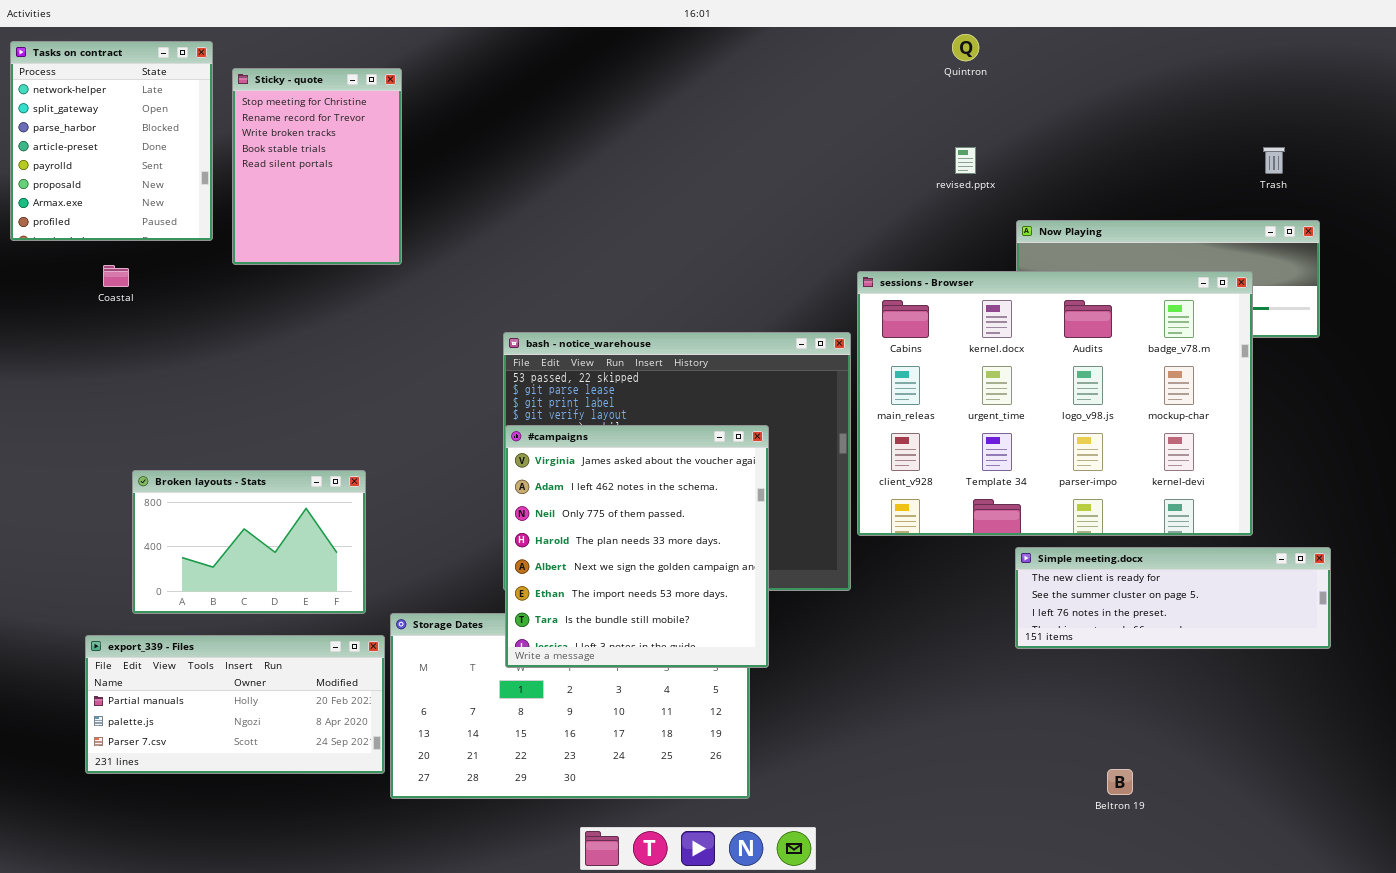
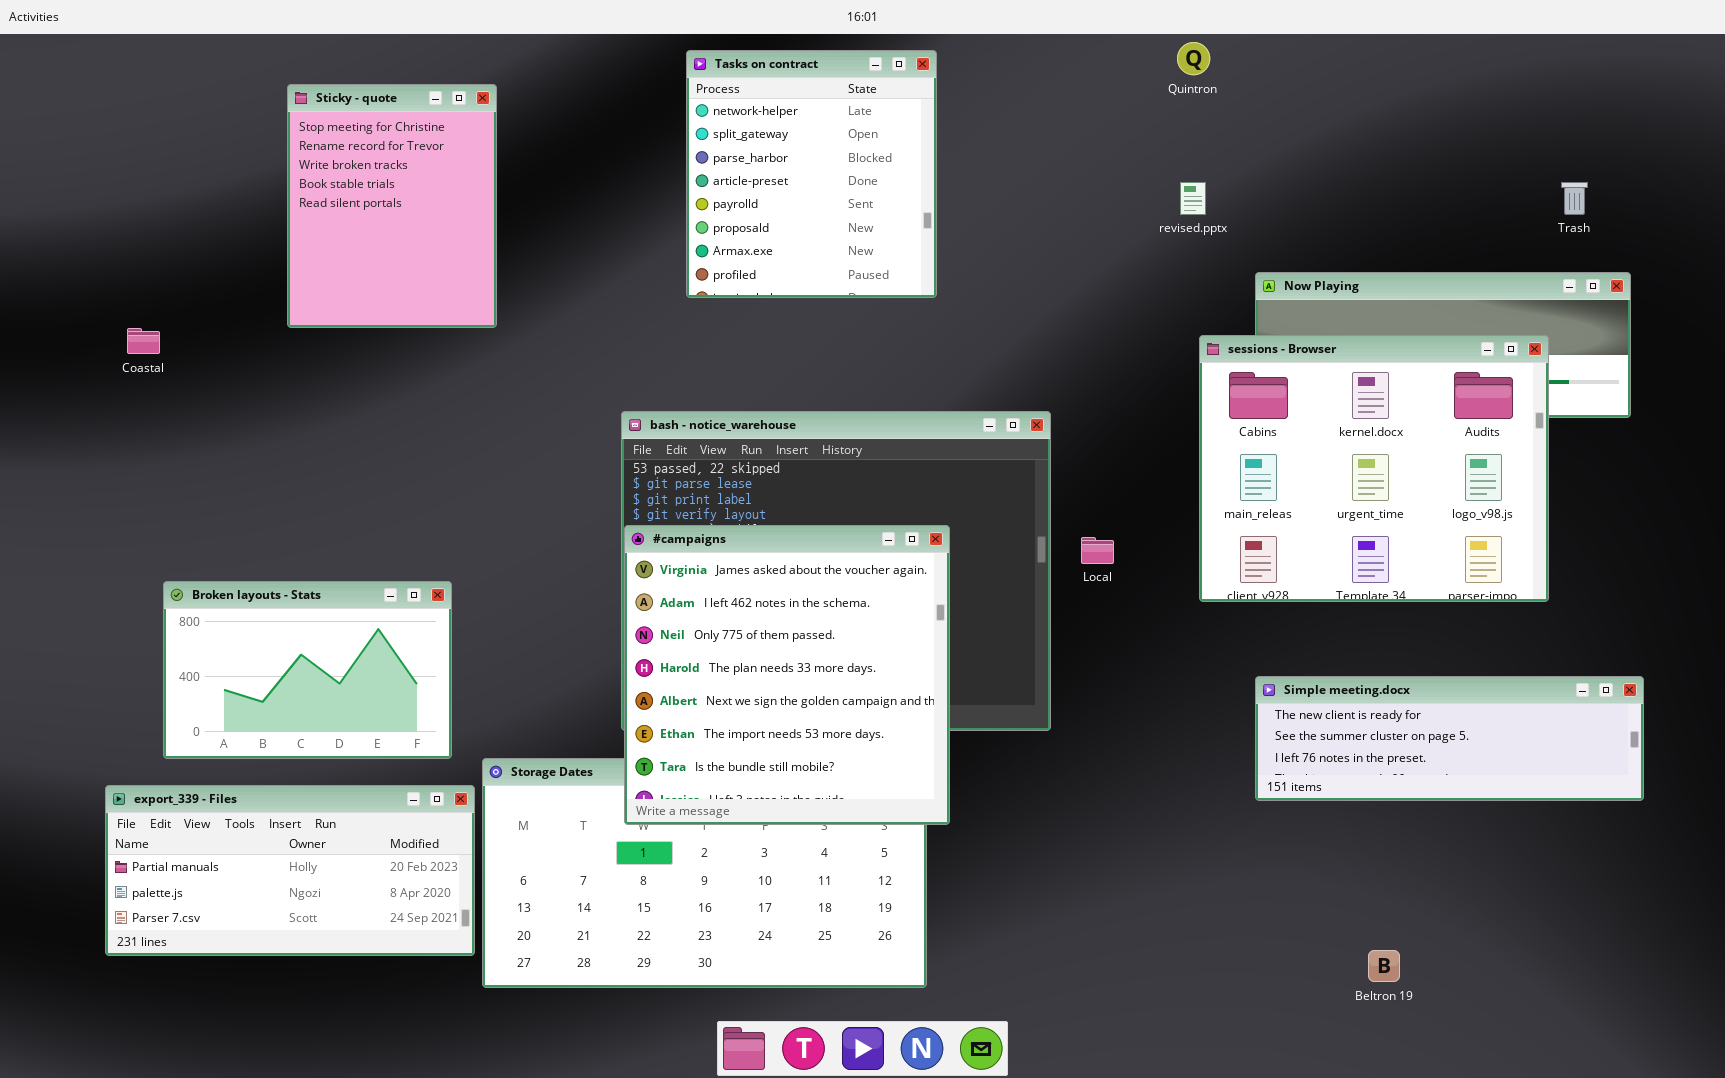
Tasks on contract: [10,41,213,241] -> [686,50,937,298], moved
sessions - Browser: [857,271,1253,536] -> [1199,335,1549,602], resized

